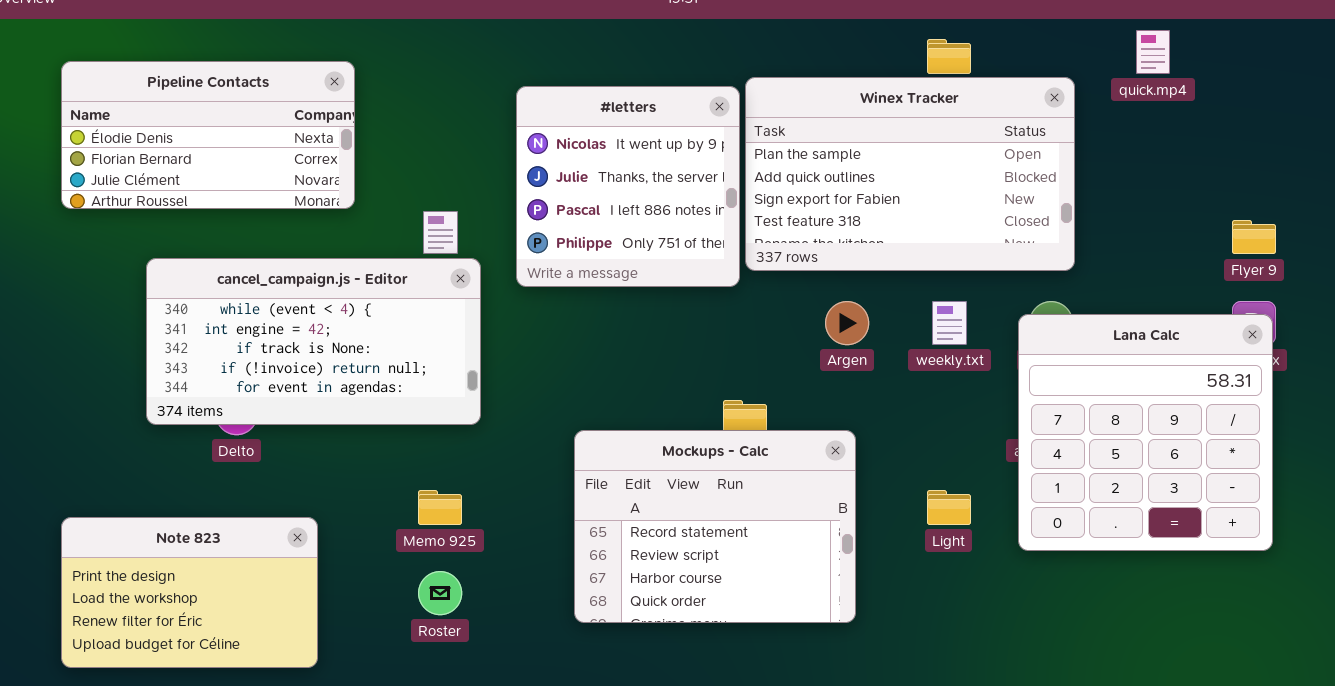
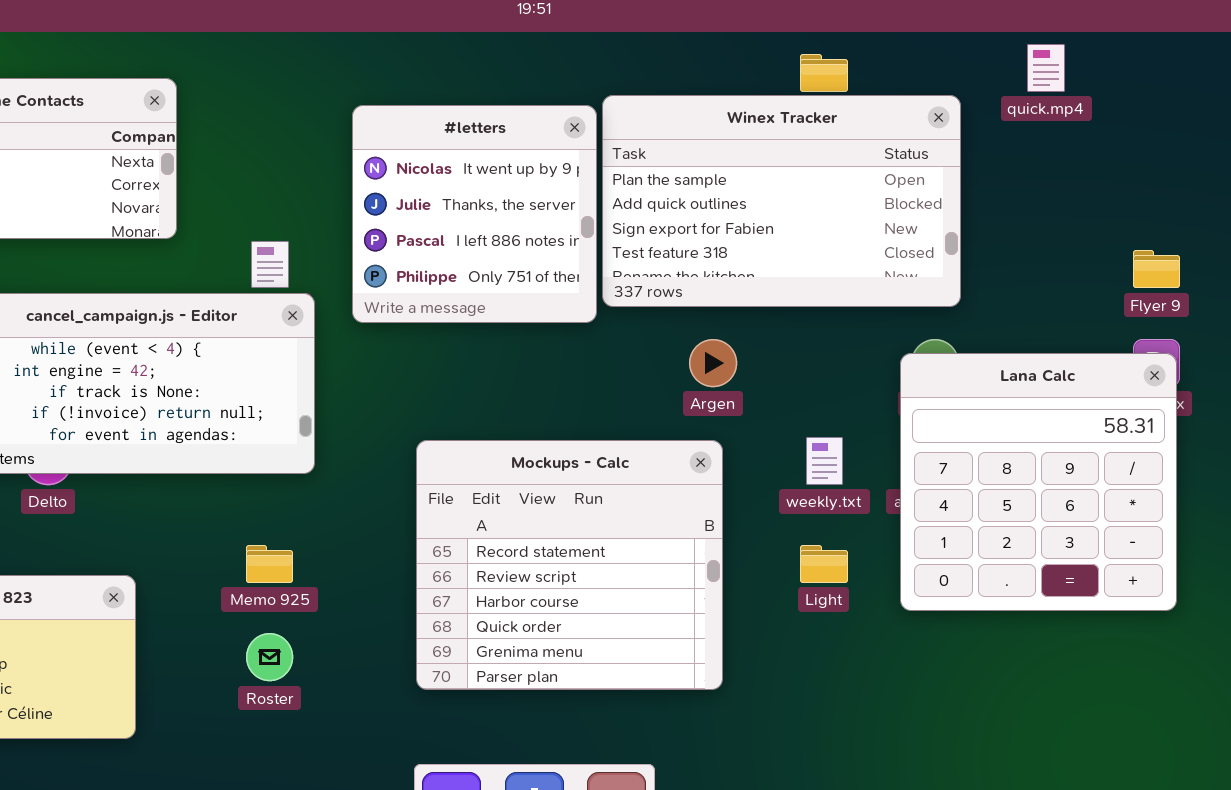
weekly.txt: [932,301,967,345] -> [806,437,843,485], moved
Mockups - Calc: [574,430,856,623] -> [416,440,723,690], resized

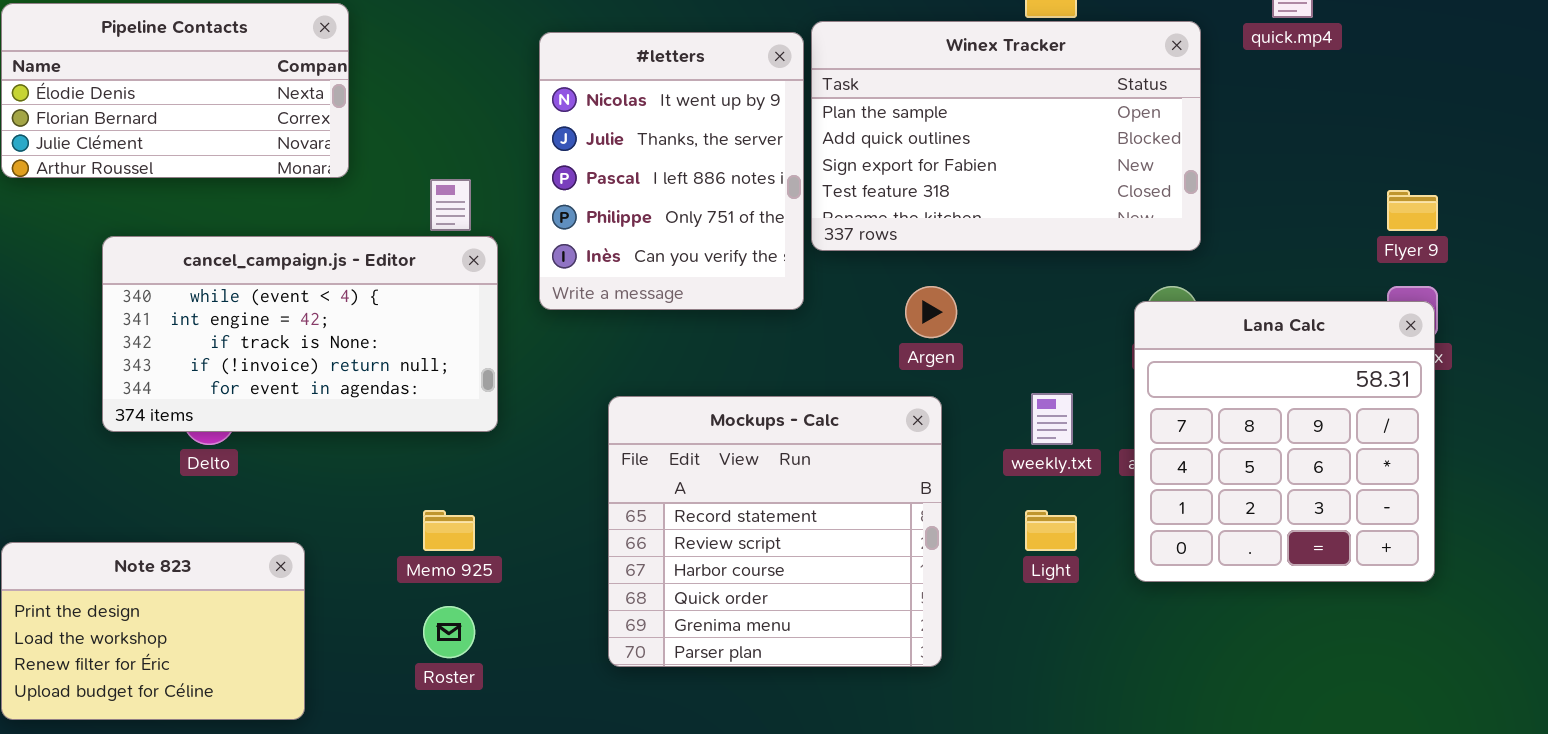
#letters: [352,105,597,323] -> [539,32,804,310], resized

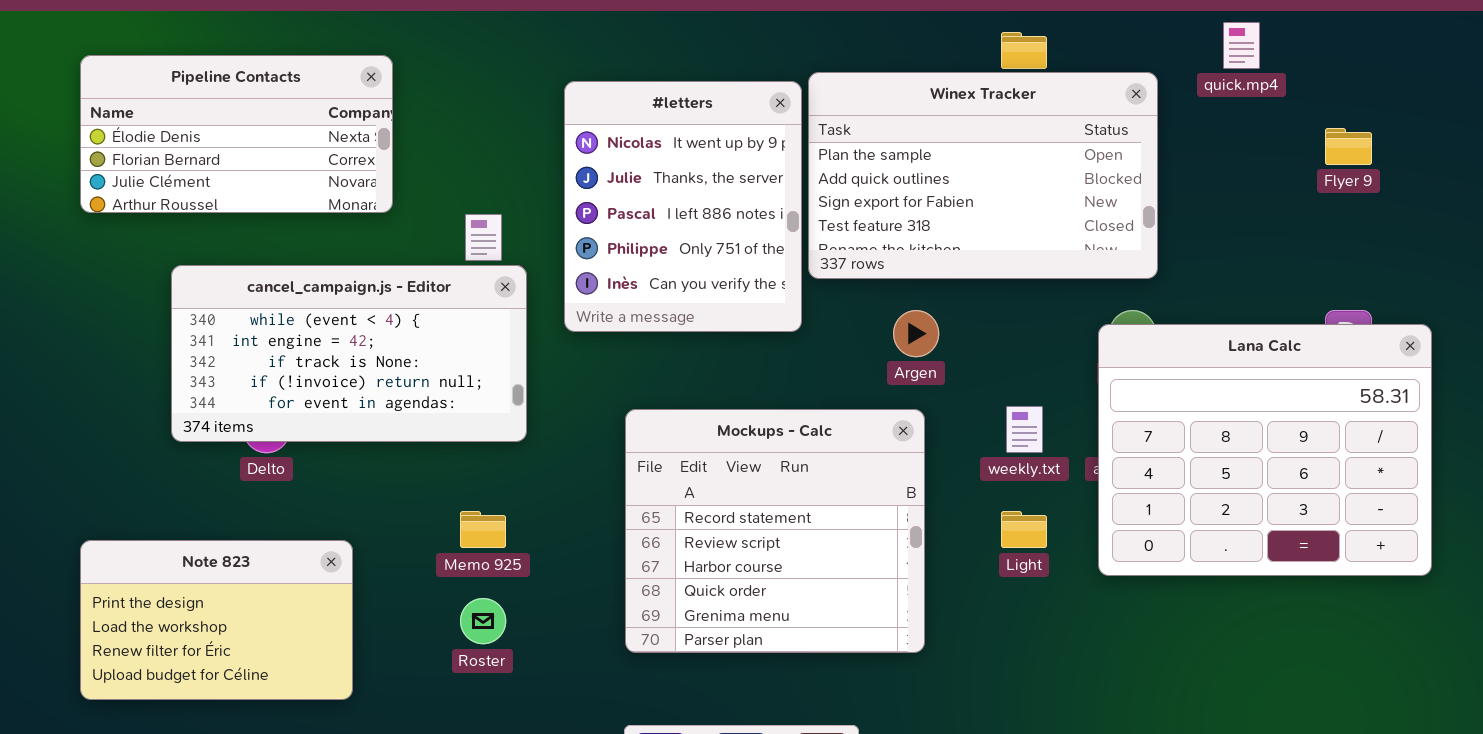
Flyer 9: [1387,190,1438,231] -> [1325,128,1372,165], moved
Lana Calc: [1134,301,1435,582] -> [1098,324,1432,576], resized

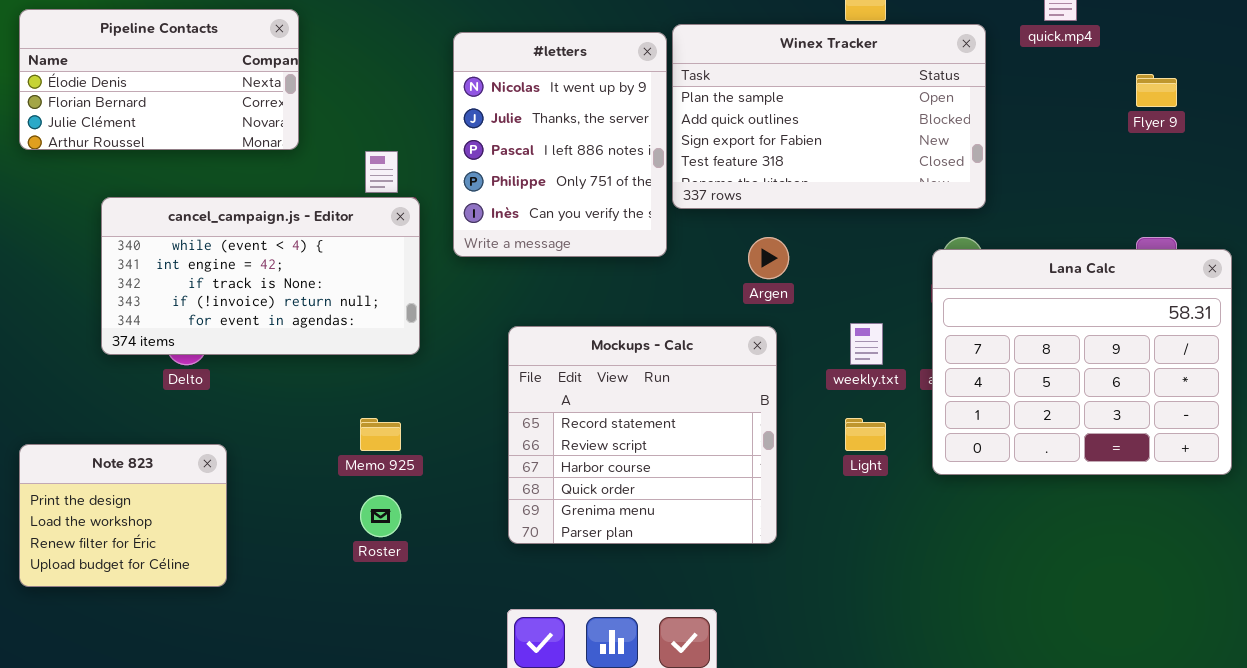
Note 823: [80,540,353,700] -> [19,444,227,587], resized

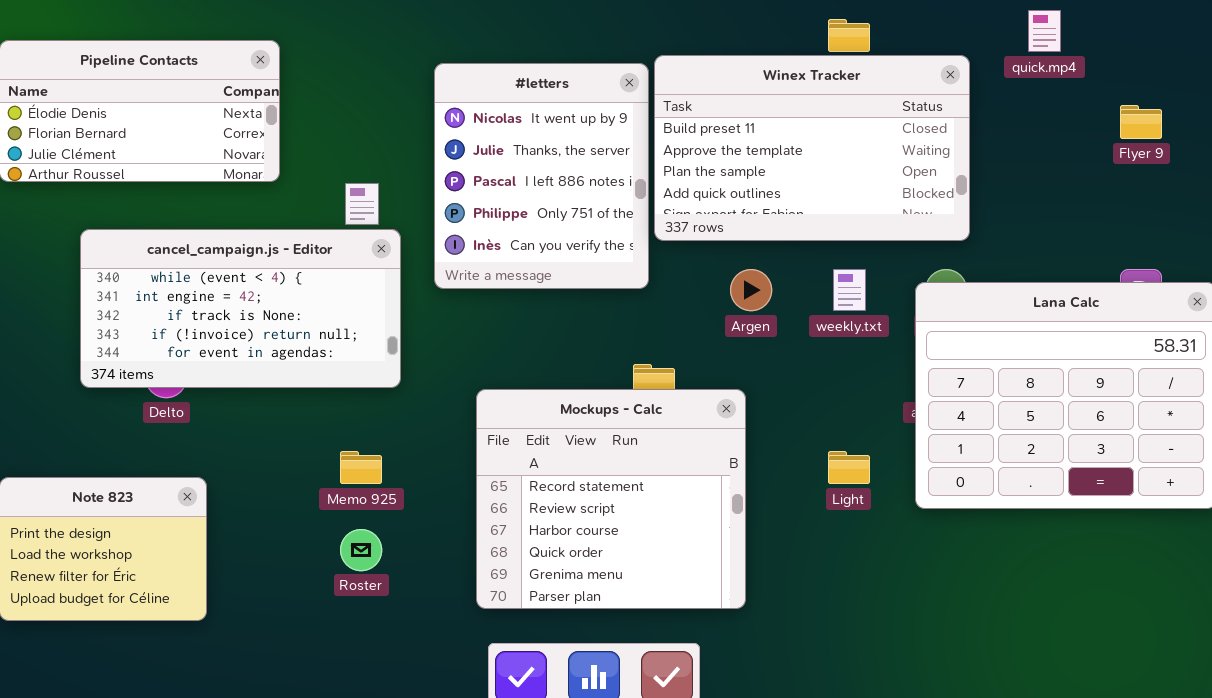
Winex Tracker: [672,24,986,209] -> [654,55,970,241], scrolled up 2 rows
weekly.txt: [850,323,883,365] -> [833,269,866,311], moved
Mockups - Calc: [508,326,777,544] -> [476,389,746,609], moved

